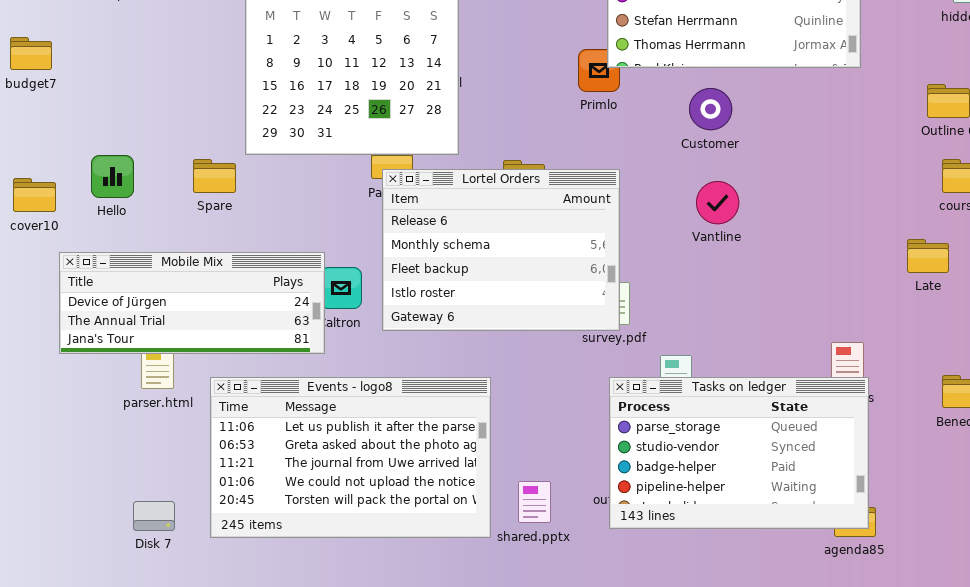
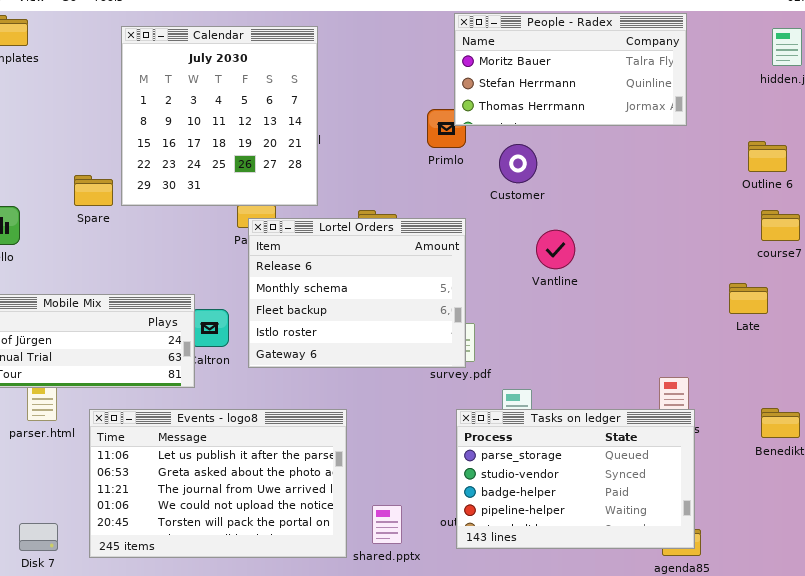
Customer: [689,88,732,130] -> [499,144,537,183], moved
Spare: [193,159,236,193] -> [74,175,113,206], moved

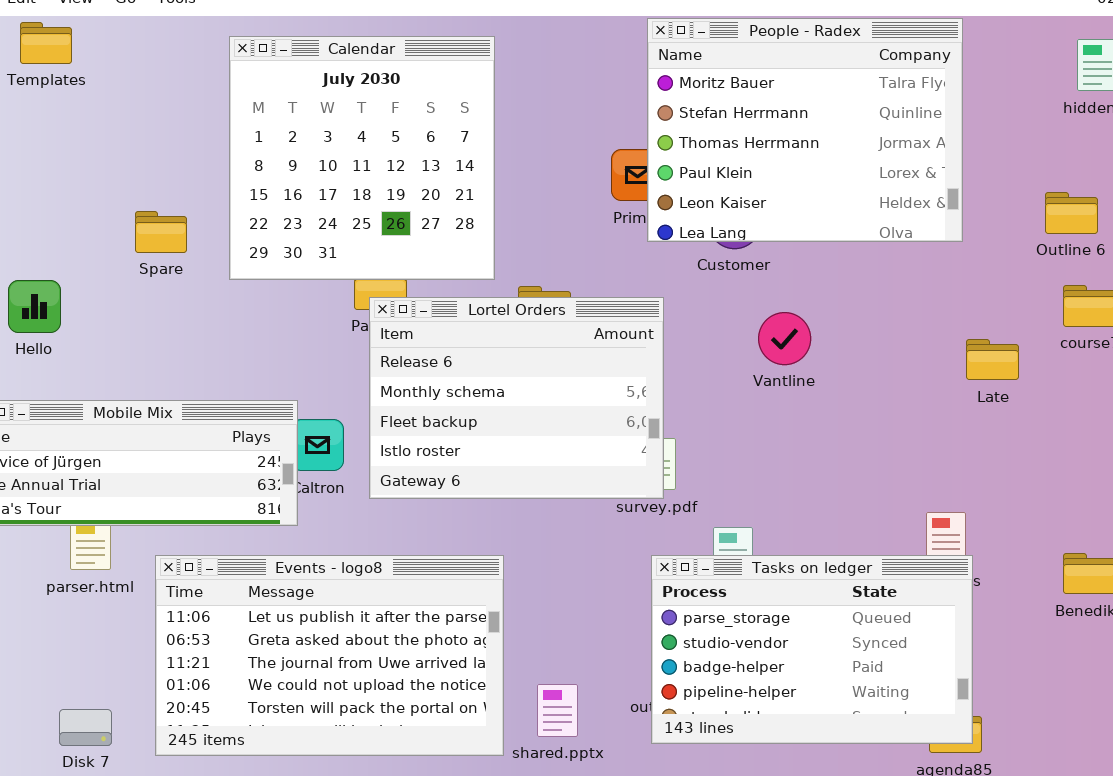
People - Radex: [454,13,687,126] -> [647,18,963,242], resized
Calendar: [121,26,318,206] -> [229,36,495,280], moved
Spare: [74,175,113,206] -> [135,211,187,253], moved
Late: [729,283,768,314] -> [966,339,1019,380], moved

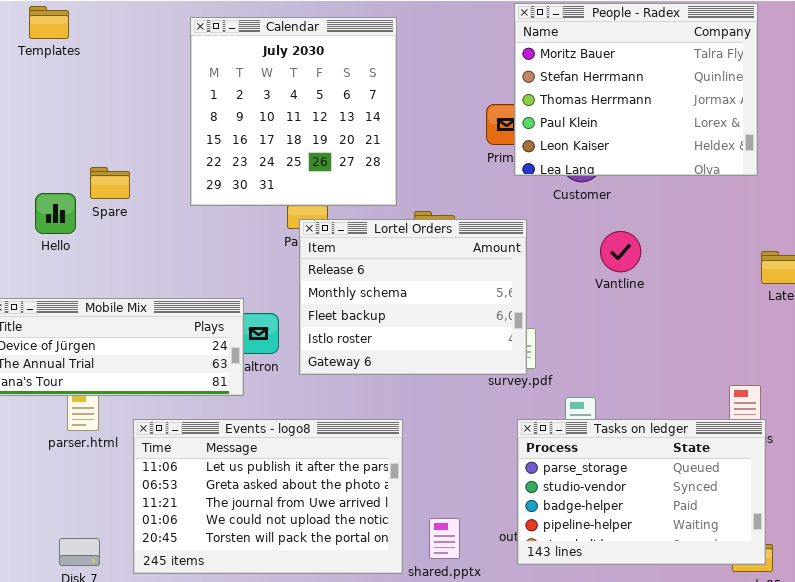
Spare: [135,211,187,253] -> [90,167,130,199], moved
Hello: [8,280,61,333] -> [35,193,76,234], moved

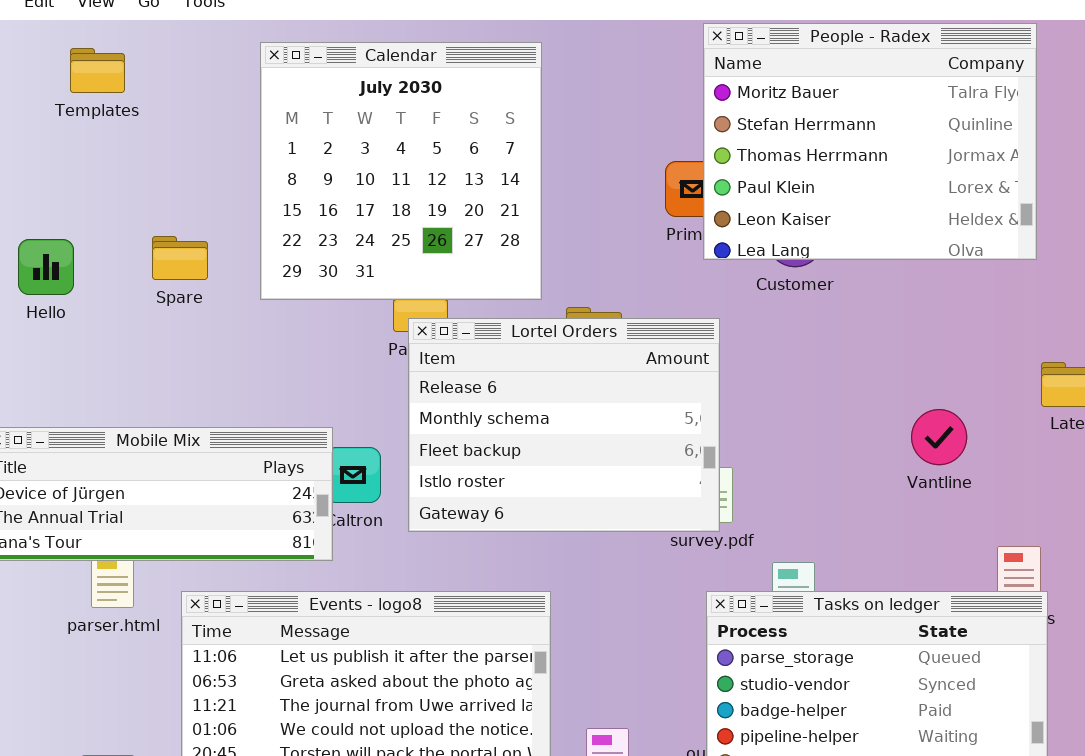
Templates: [29,6,69,39] -> [70,48,125,93], moved
Spare: [90,167,130,199] -> [152,236,208,280], moved
Hello: [35,193,76,234] -> [18,239,74,295], moved
Vantline: [600,231,641,272] -> [911,409,967,465], moved

